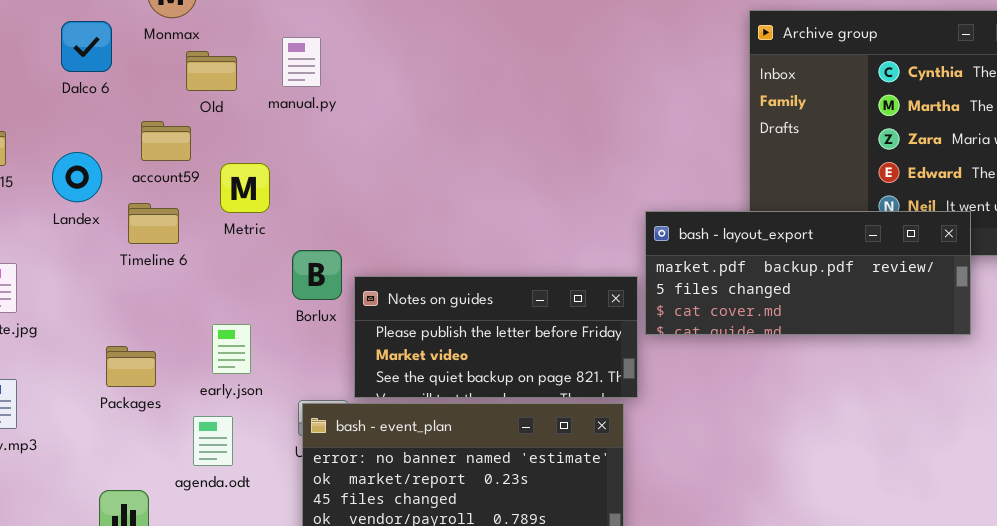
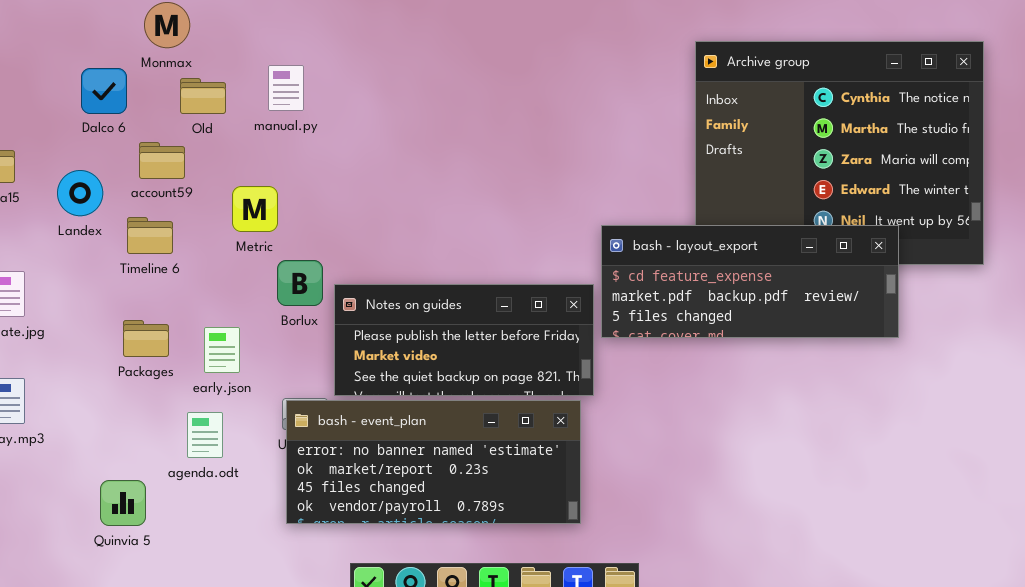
Dalco 6: [61,21,112,72] -> [81,68,127,114], moved
Metric: [220,163,270,213] -> [232,186,278,232], moved
bash - layout_export: [645,211,971,335] -> [601,225,899,338], scrolled up 1 row
Packages: [106,346,156,387] -> [123,320,169,357], moved

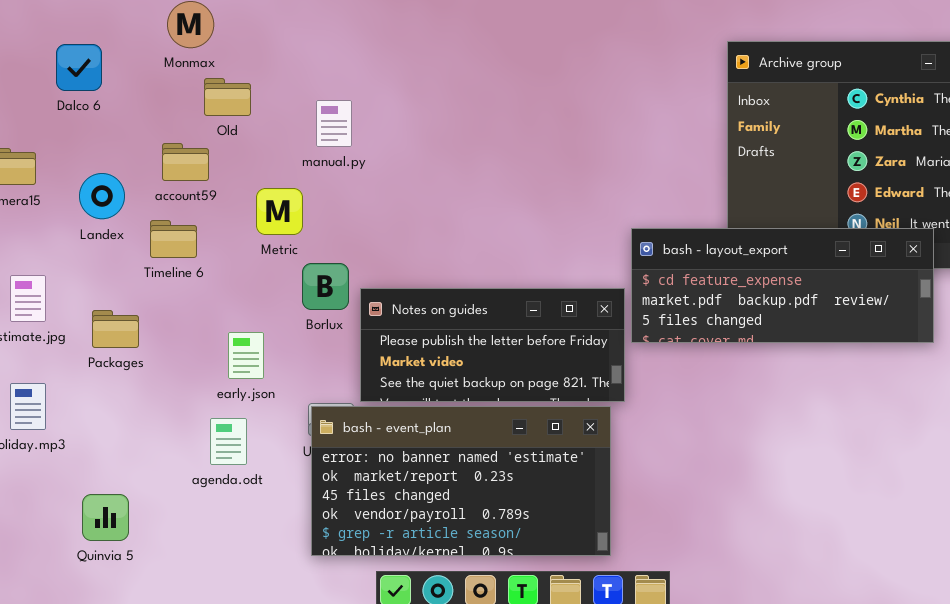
manual.py: [268,65,304,111] -> [316,100,352,147], moved
Dalco 6: [81,68,127,114] -> [56,44,102,91], moved
Packages: [123,320,169,357] -> [92,310,139,348], moved
bash - event_plan: [286,400,581,524] -> [311,406,611,556], resized
Quinvia 5: [100,480,146,526] -> [82,494,129,541], moved

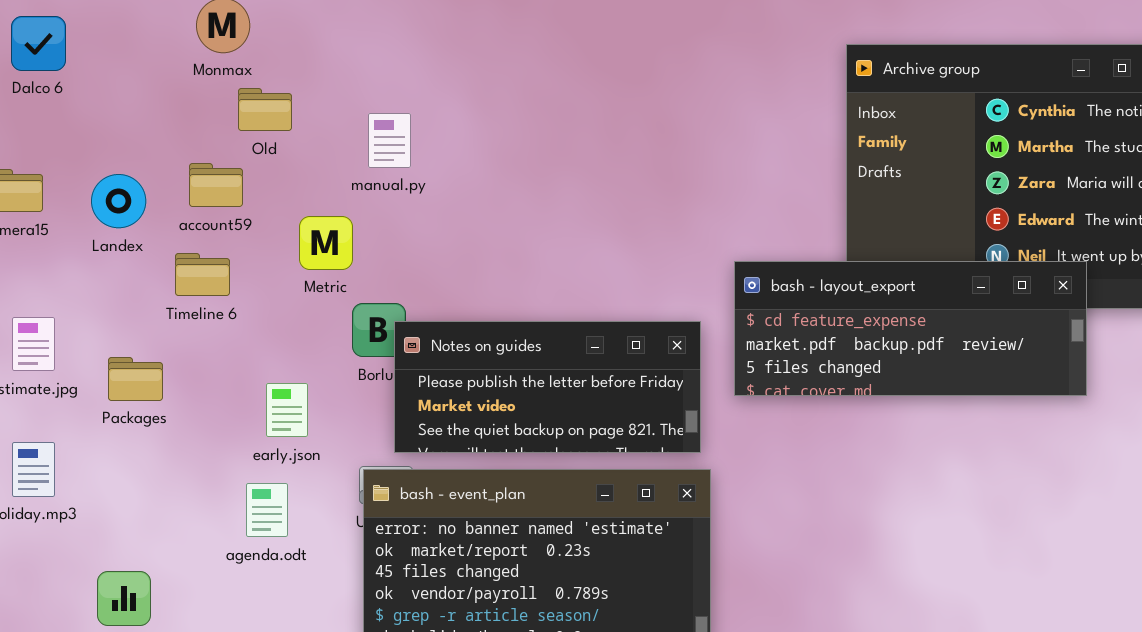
Dalco 6: [56,44,102,91] -> [11,16,66,71], moved
Landex: [79,173,125,219] -> [91,174,146,228], moved
Notes on guides: [360,288,625,402] -> [394,321,701,453], moved

